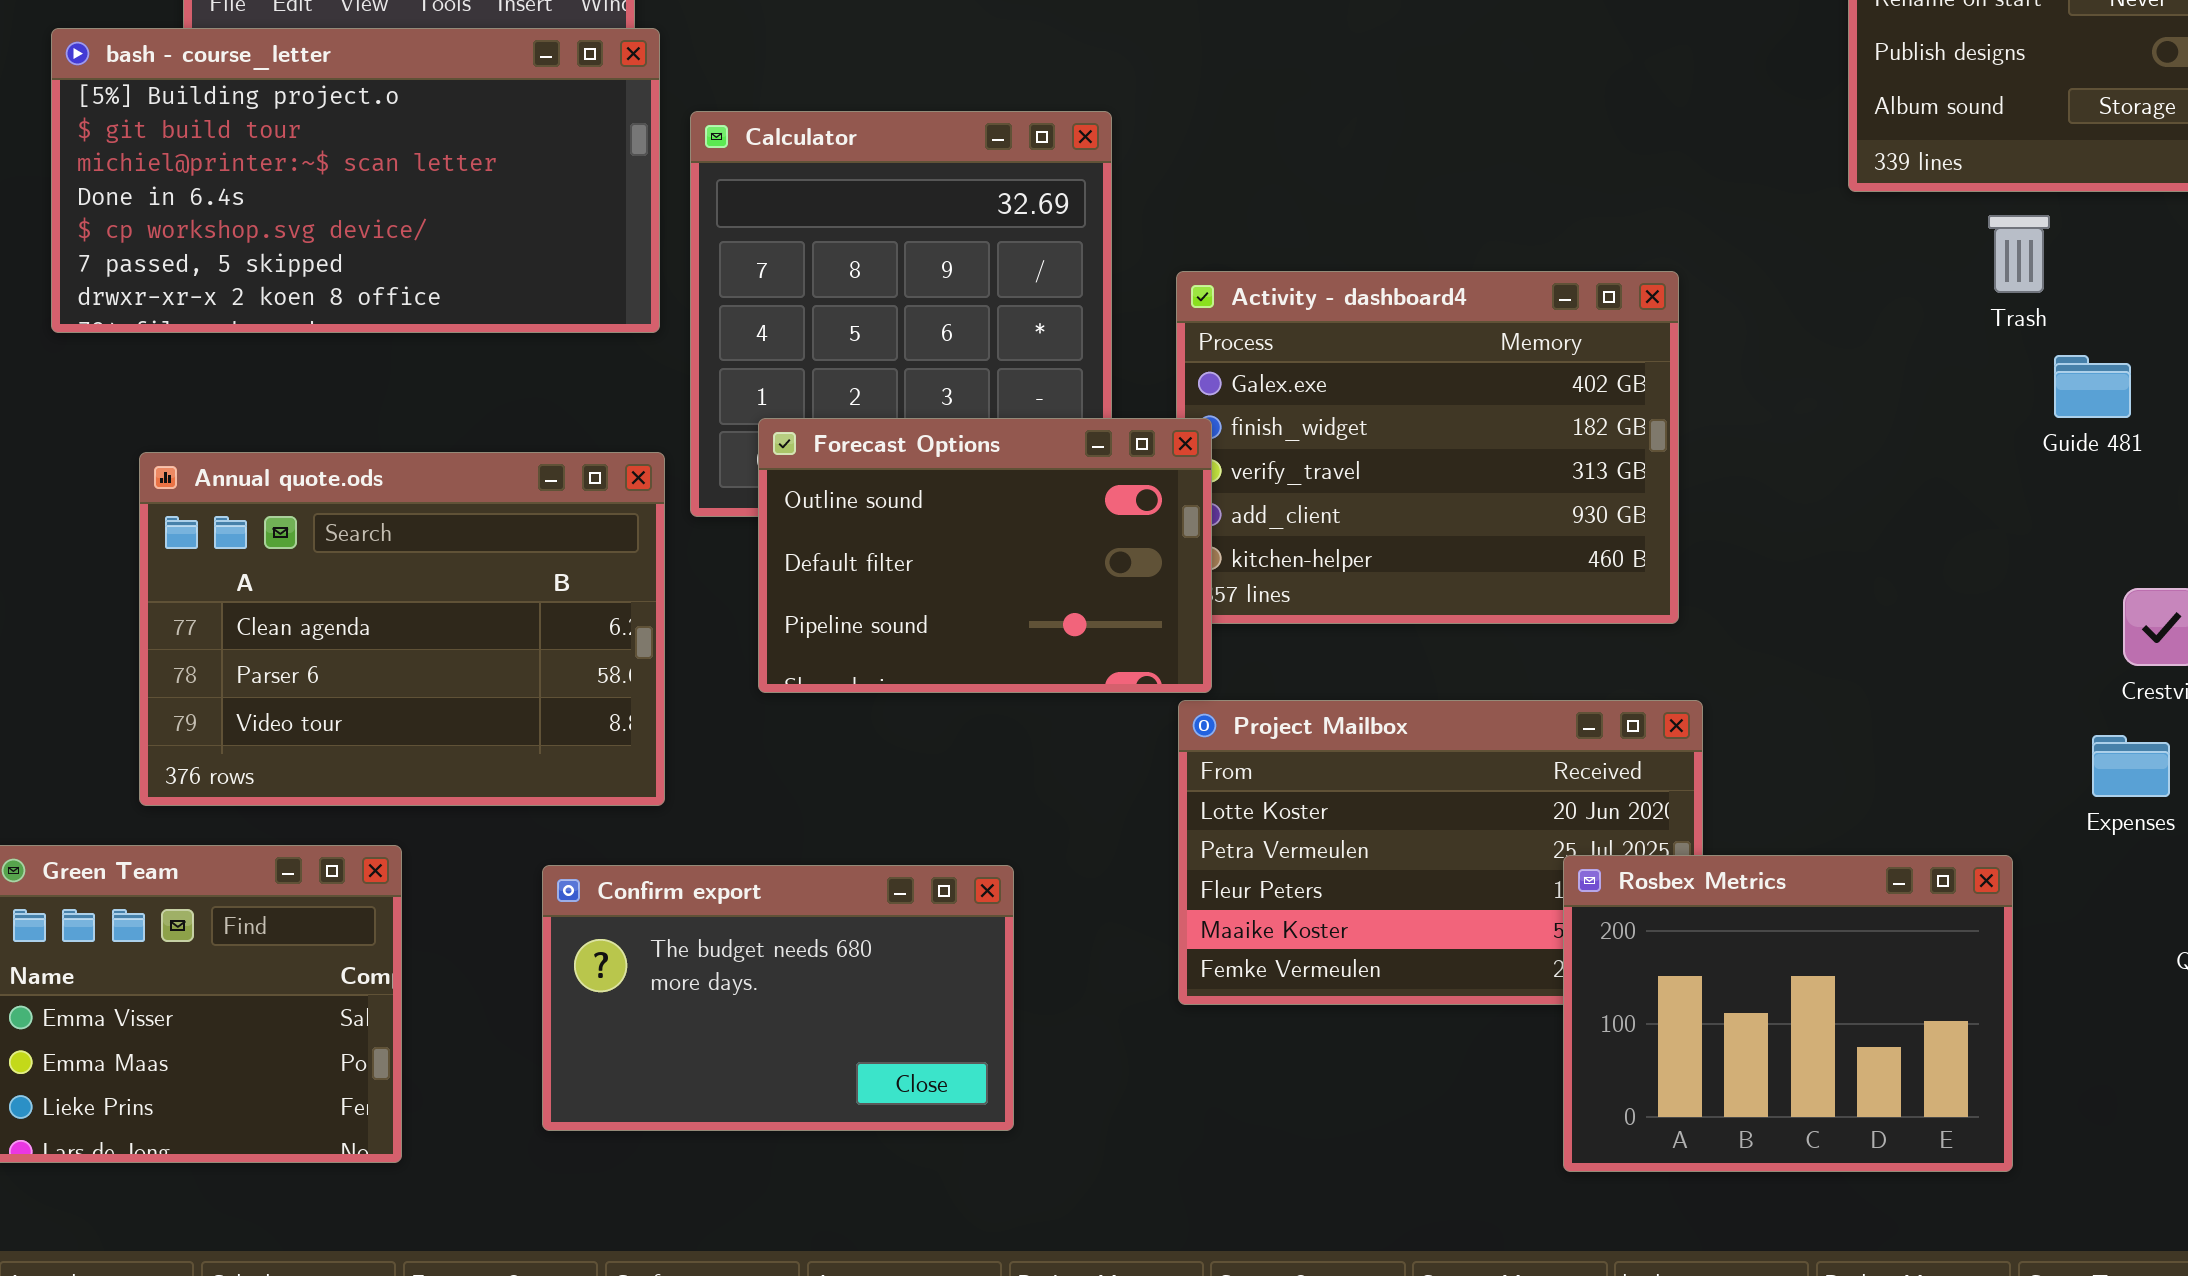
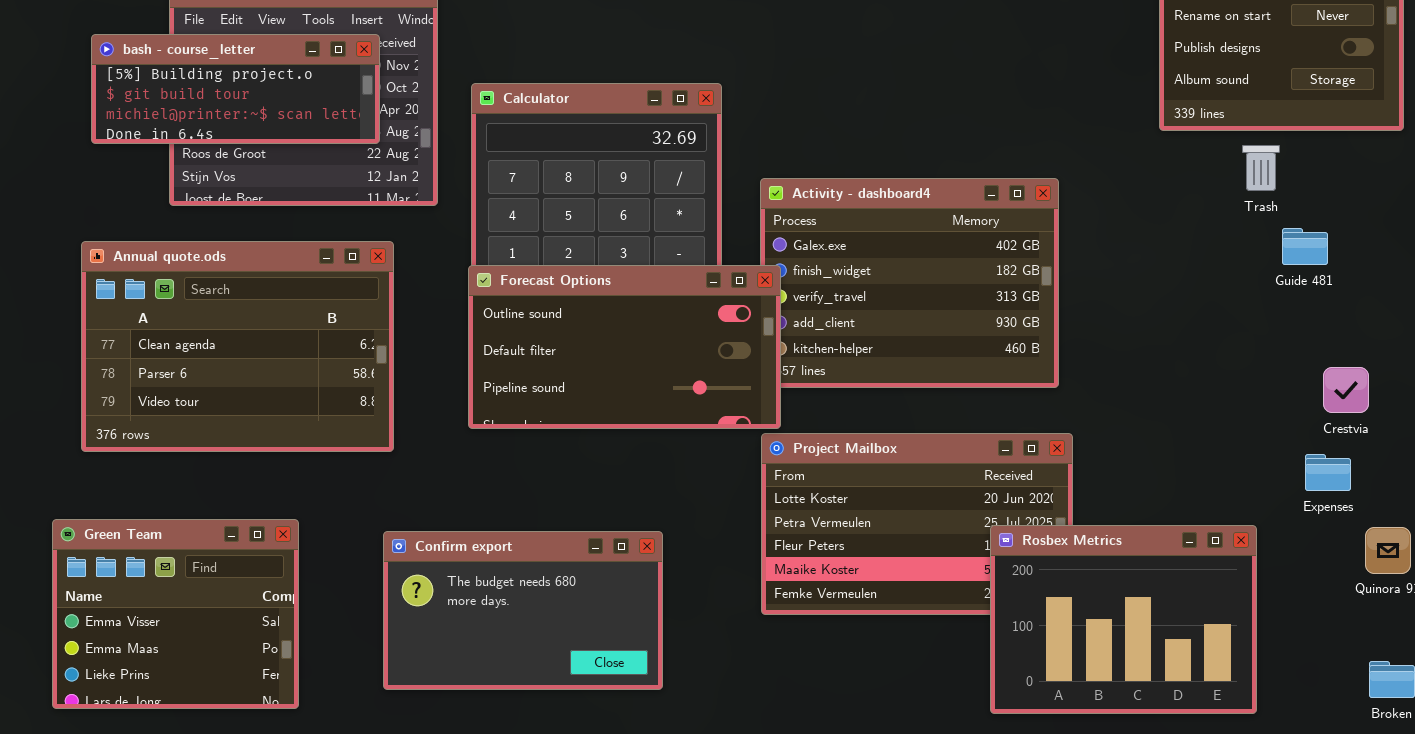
bash - course_letter: [51,28,660,333] -> [91,34,380,144], resized
Forecast Options: [758,418,1212,693] -> [468,265,781,429], resized
Annual quote.ods: [139,452,665,806] -> [81,241,394,452], moved

